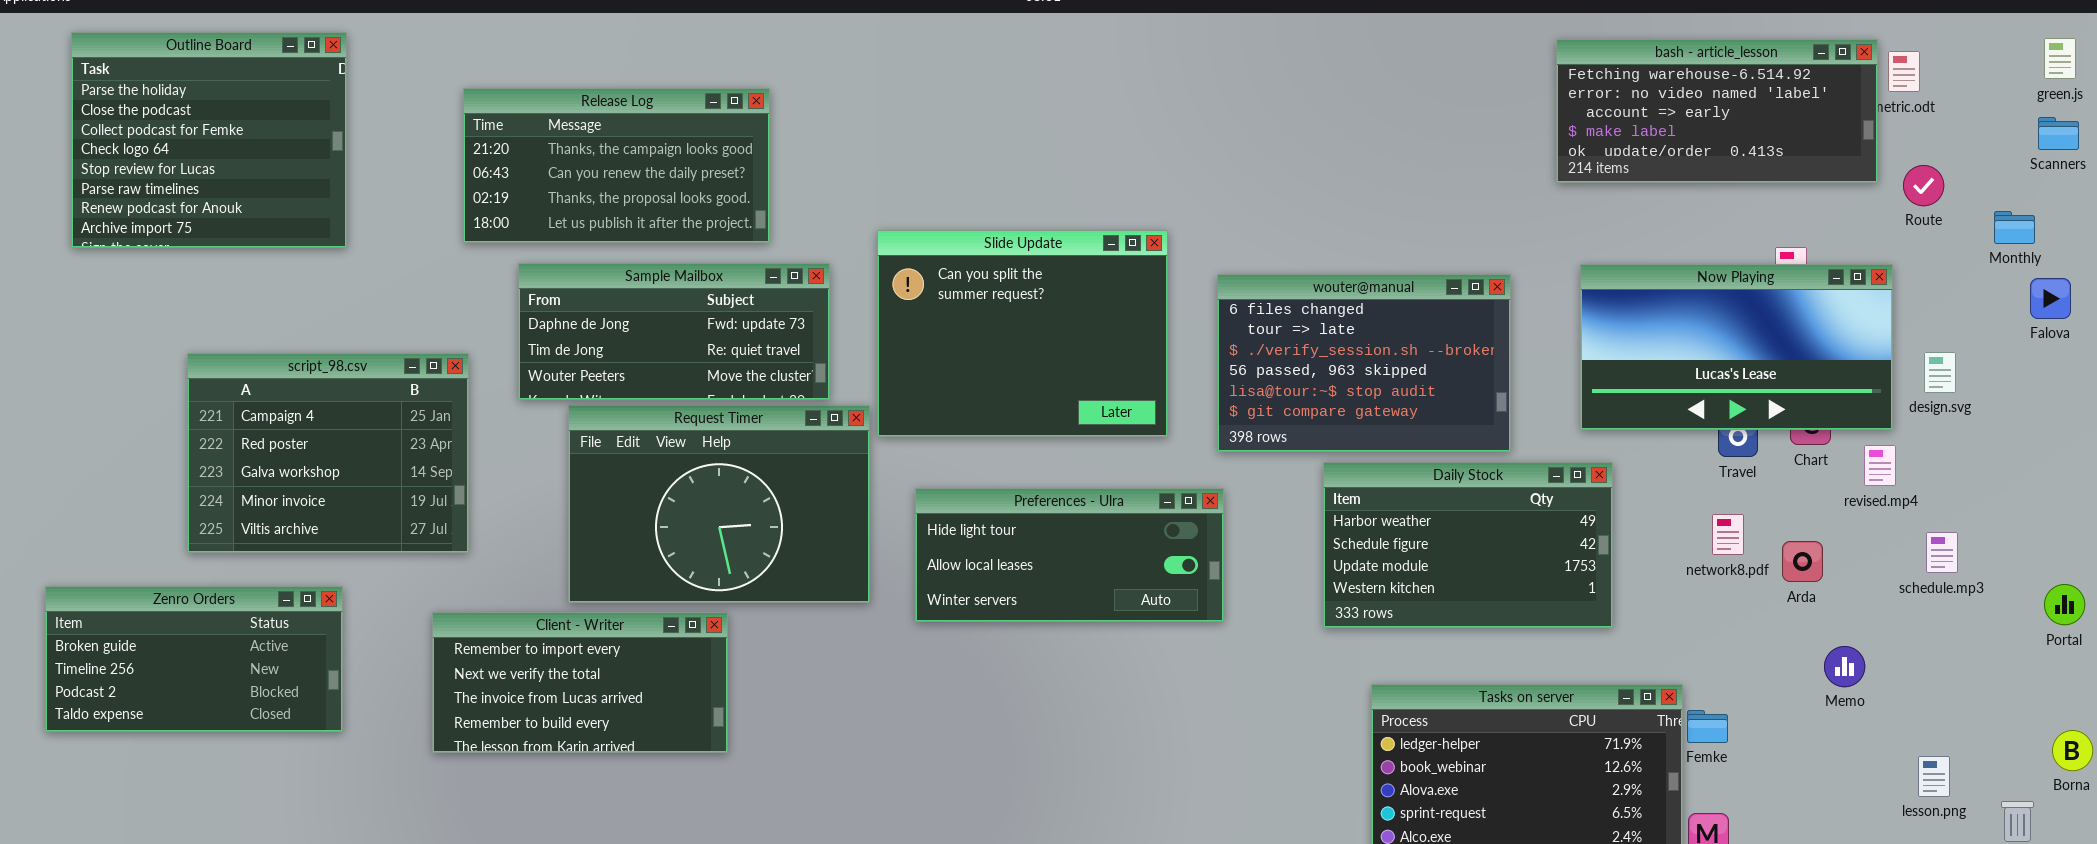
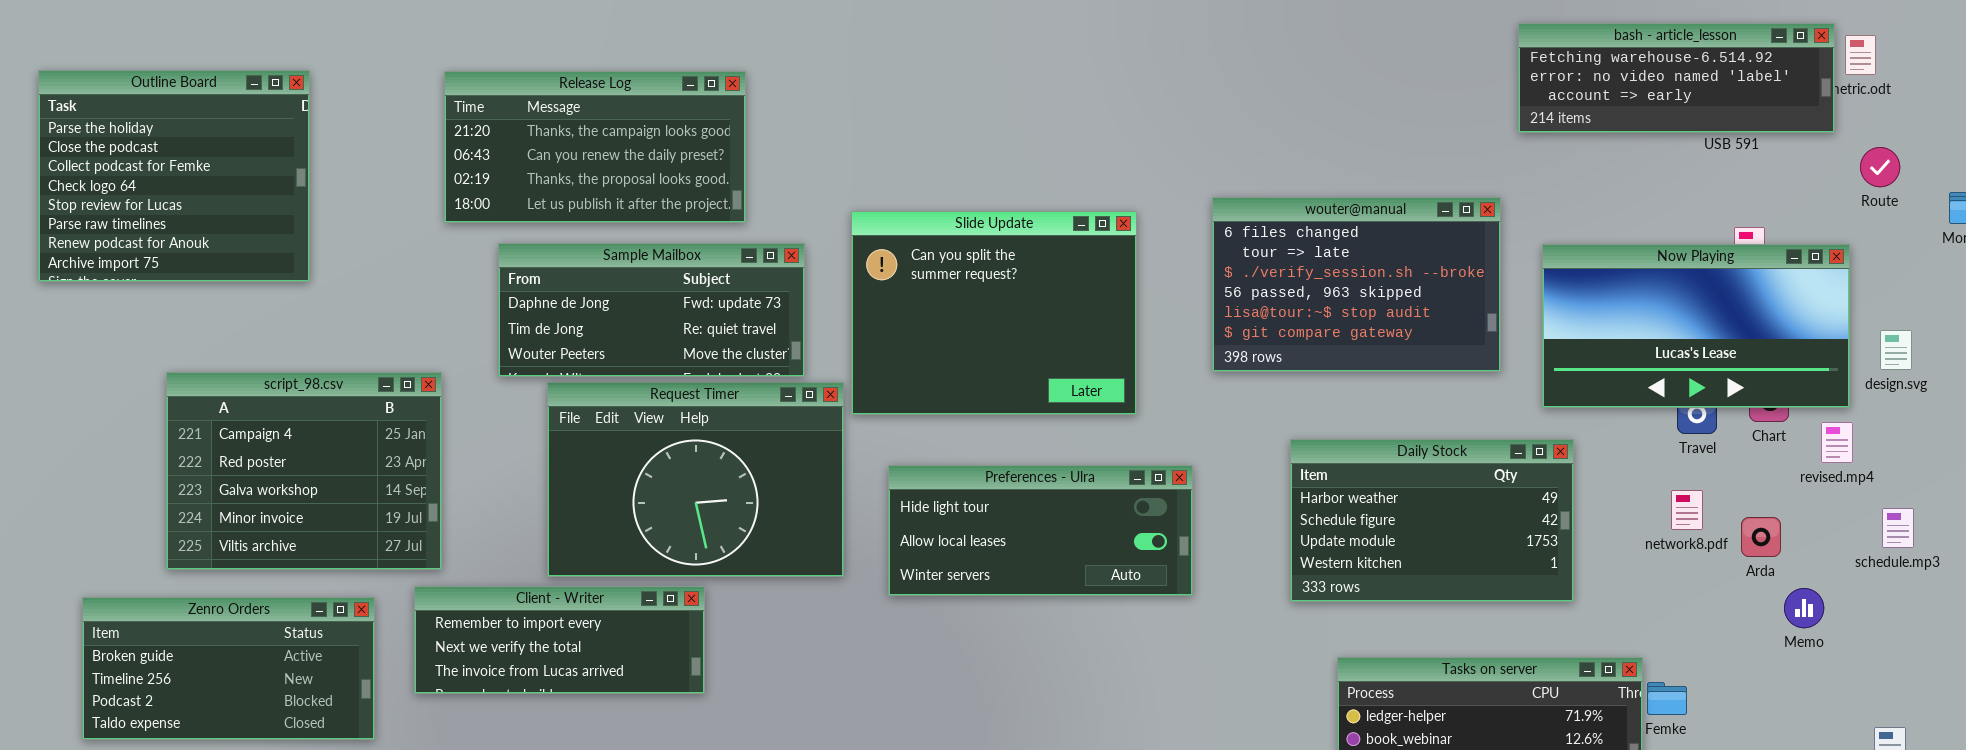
Outline Board: [71,32,347,248] -> [38,70,310,282], moved
bash - article_lesson: [1556,39,1878,183] -> [1518,23,1835,133], resized
wouter@manual: [1217,274,1511,452] -> [1212,197,1501,372], moved
script_98.csv: [187,353,469,553] -> [166,372,442,570], moved
Zenro Orders: [45,586,343,732] -> [82,597,375,740], moved
Client - Writer: [432,612,728,753] -> [414,586,705,694], resized
Memo: [1824,646,1865,687] -> [1784,588,1824,628], moved

